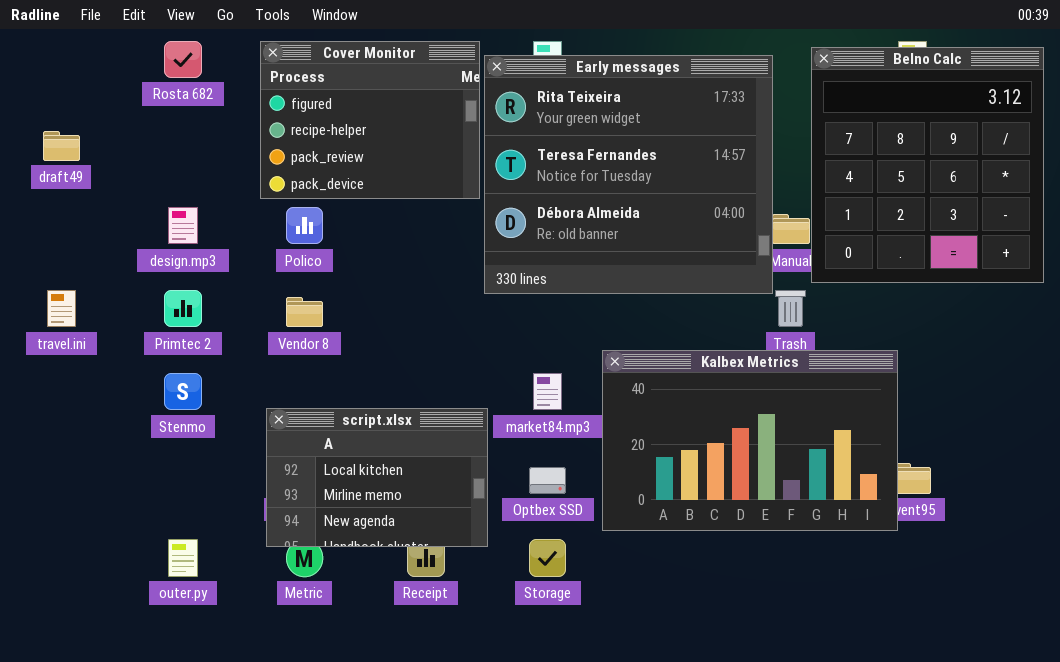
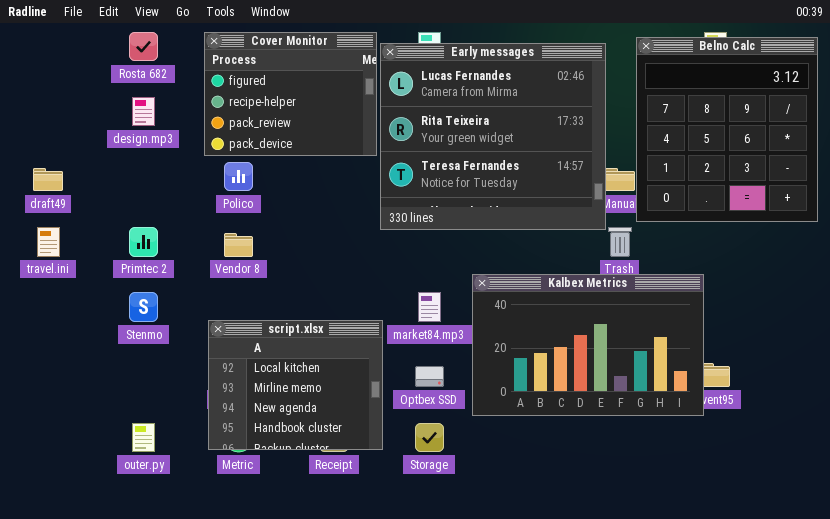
Early messages: [484,55,773,294] -> [380,43,606,230], scrolled up 1 row
draft49: [43,131,80,161] -> [33,168,63,191], moved
design.mp3: [168,207,198,244] -> [132,97,155,126], moved
script.xlsx: [266,408,488,547] -> [208,320,383,450], resized

